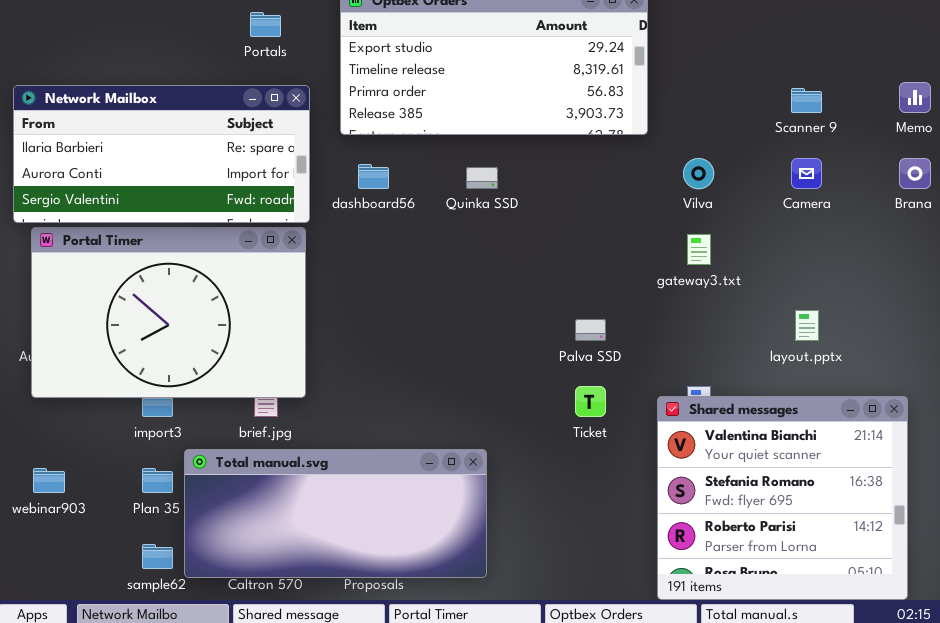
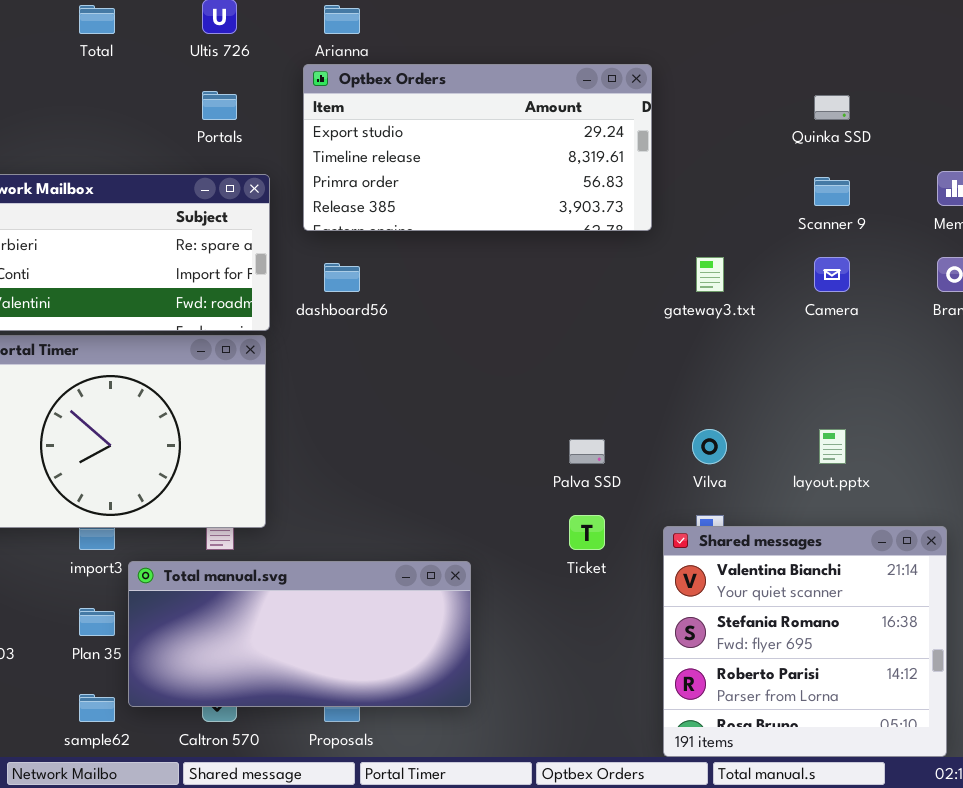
Vilva: [683,158,714,189] -> [692,429,727,464], moved
Quinka SSD: [466,167,498,189] -> [814,95,850,120], moved
gateway3.txt: [687,234,711,265] -> [696,257,724,292], moved
Total manual.svg: [184,449,487,578] -> [128,561,471,707], moved

